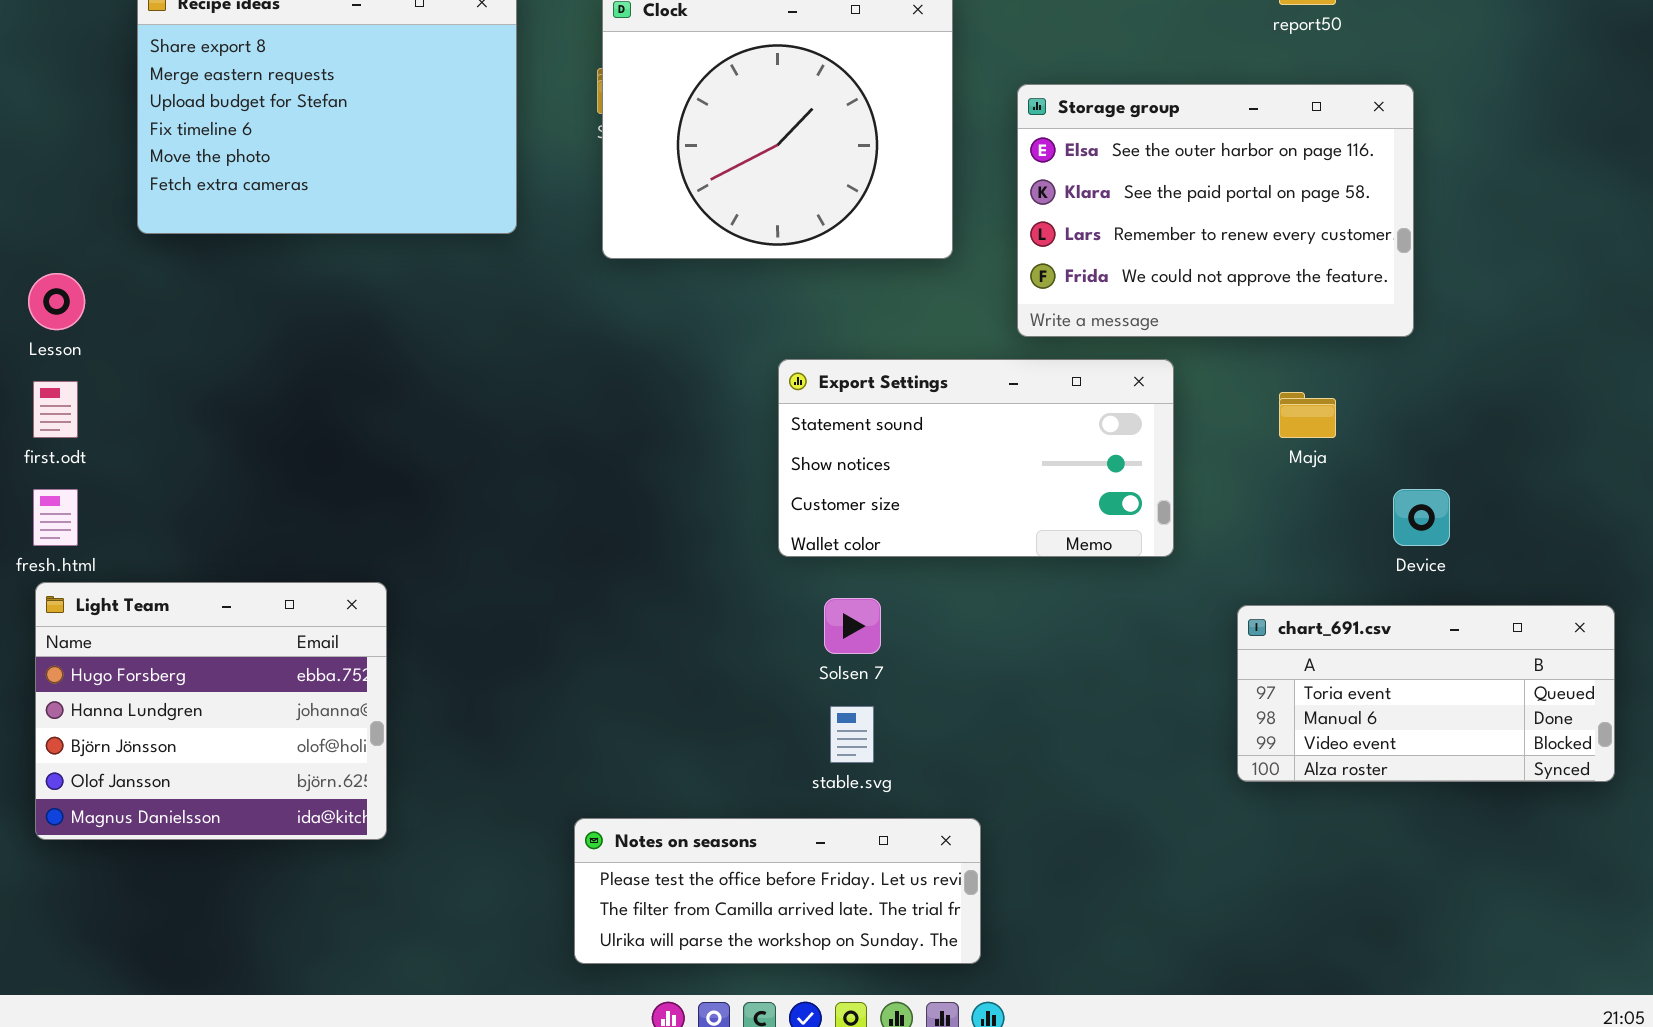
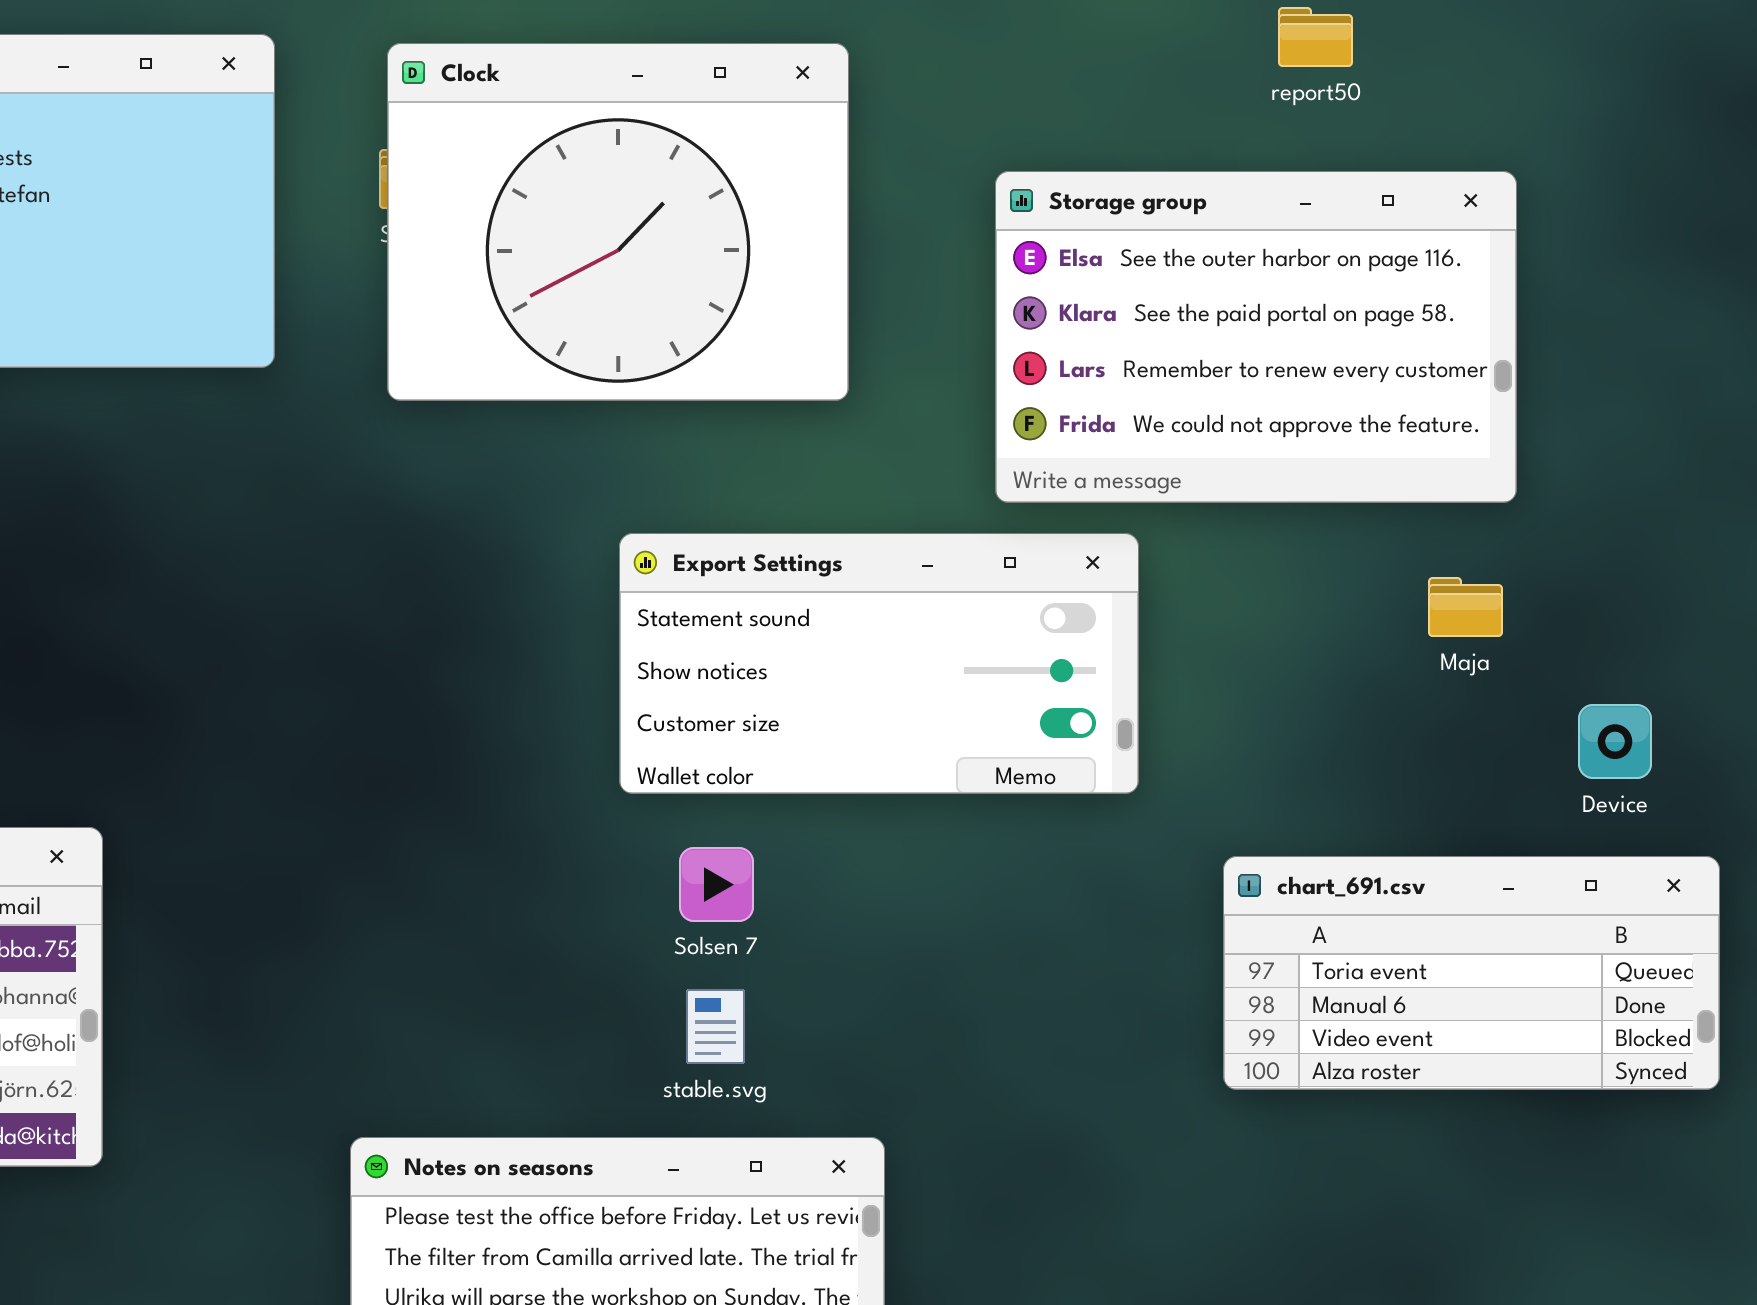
Storage group: [1017,84,1414,337] -> [995,171,1517,503], moved
Maja: [1279,392,1336,438] -> [1428,577,1503,637], moved
Device: [1393,489,1450,546] -> [1578,704,1652,779], moved

